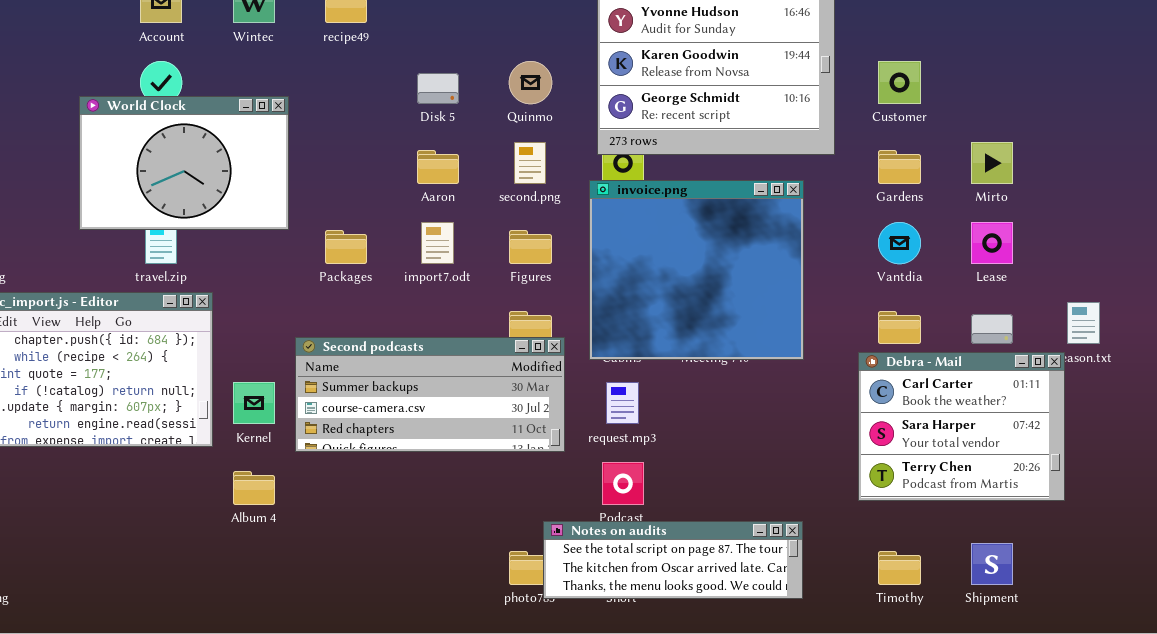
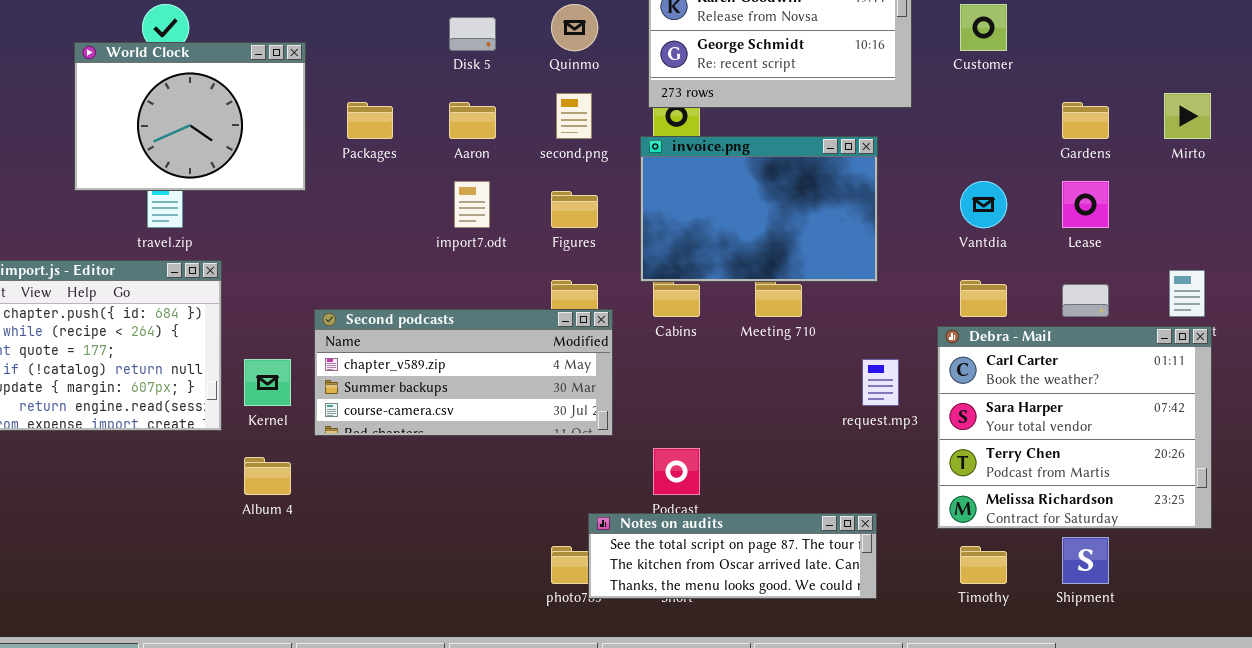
Mirto: [971,142,1013,184] -> [1164,93,1211,139], moved
Gardens: [878,150,921,184] -> [1062,102,1109,139], moved
invoice.png: [589,180,804,360] -> [640,136,878,282], resized
Packages: [325,230,367,264] -> [347,102,393,139], moved
Second podcasts: [295,337,565,452] -> [314,309,613,436], scrolled up 1 row
Debra - Mail: [858,352,1065,501] -> [937,326,1212,529], resized
request.mp3: [606,382,639,424] -> [862,359,899,406], moved

